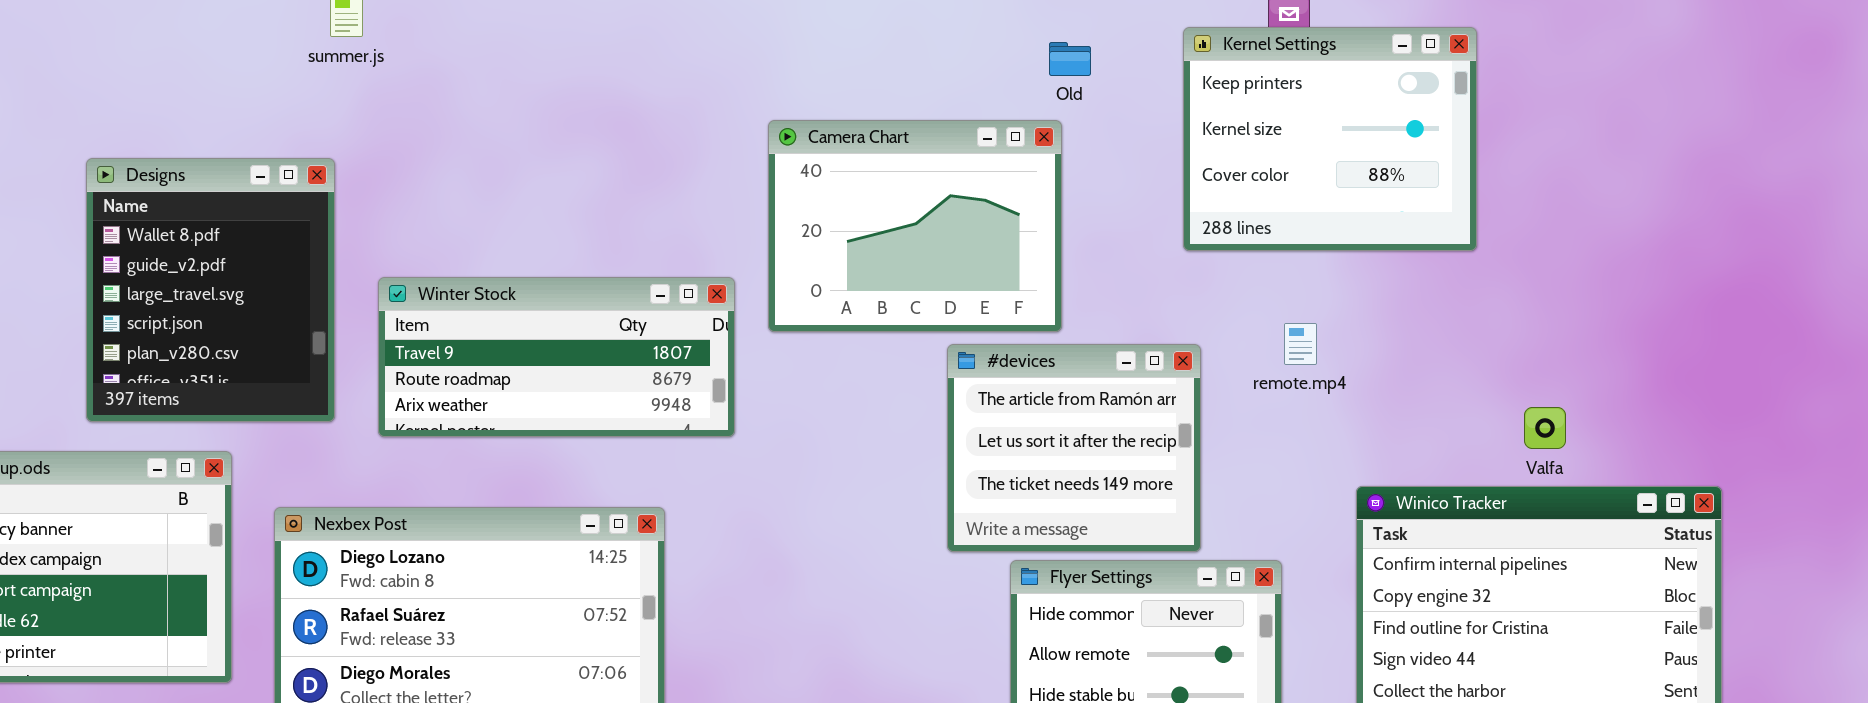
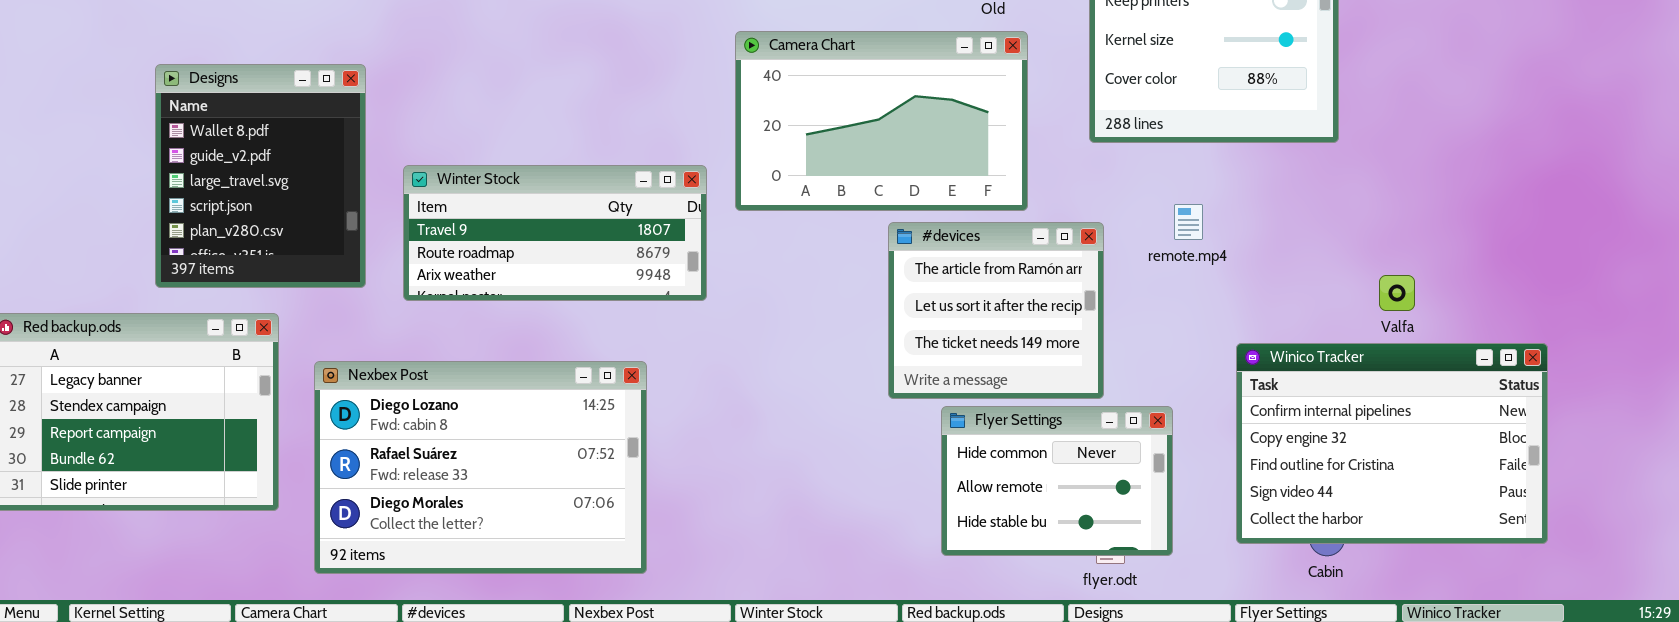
Camera Chart: [768,120,1062,332] -> [735,31,1028,211], resized

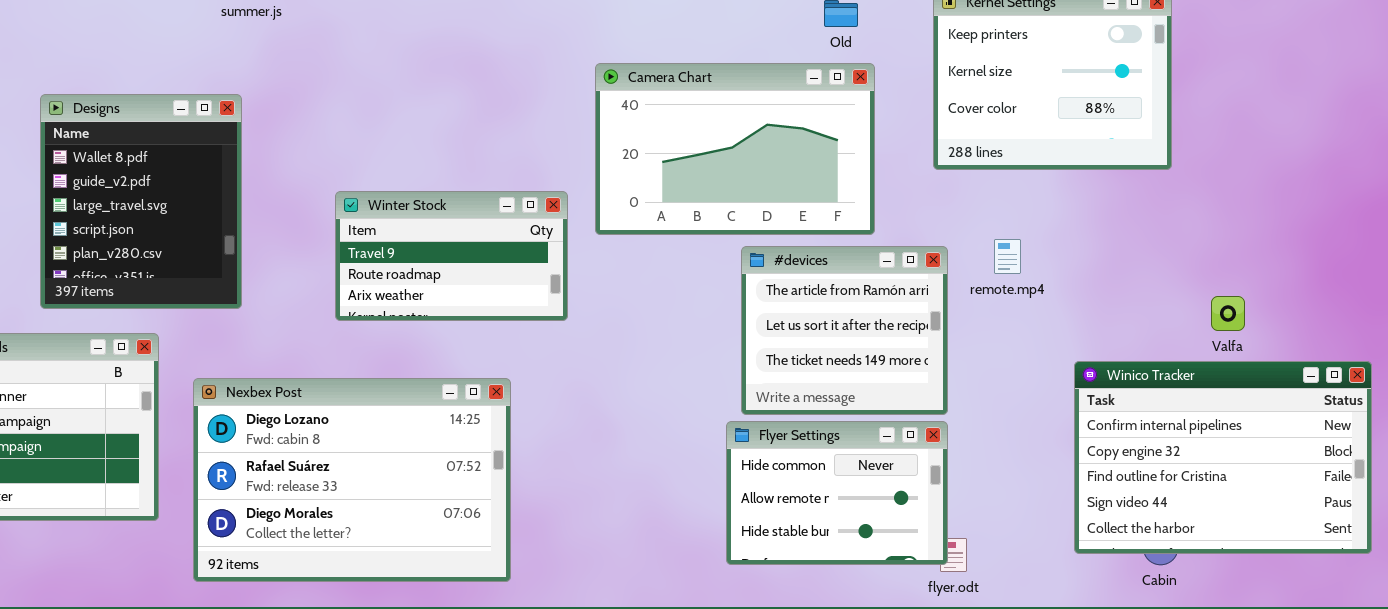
Winter Stock: [403,165,707,301] -> [335,191,568,321], resized
remote.mp4: [1174,204,1203,240] -> [994,239,1021,274], moved
Flyer Settings: [941,406,1173,556] -> [726,421,948,565], moved

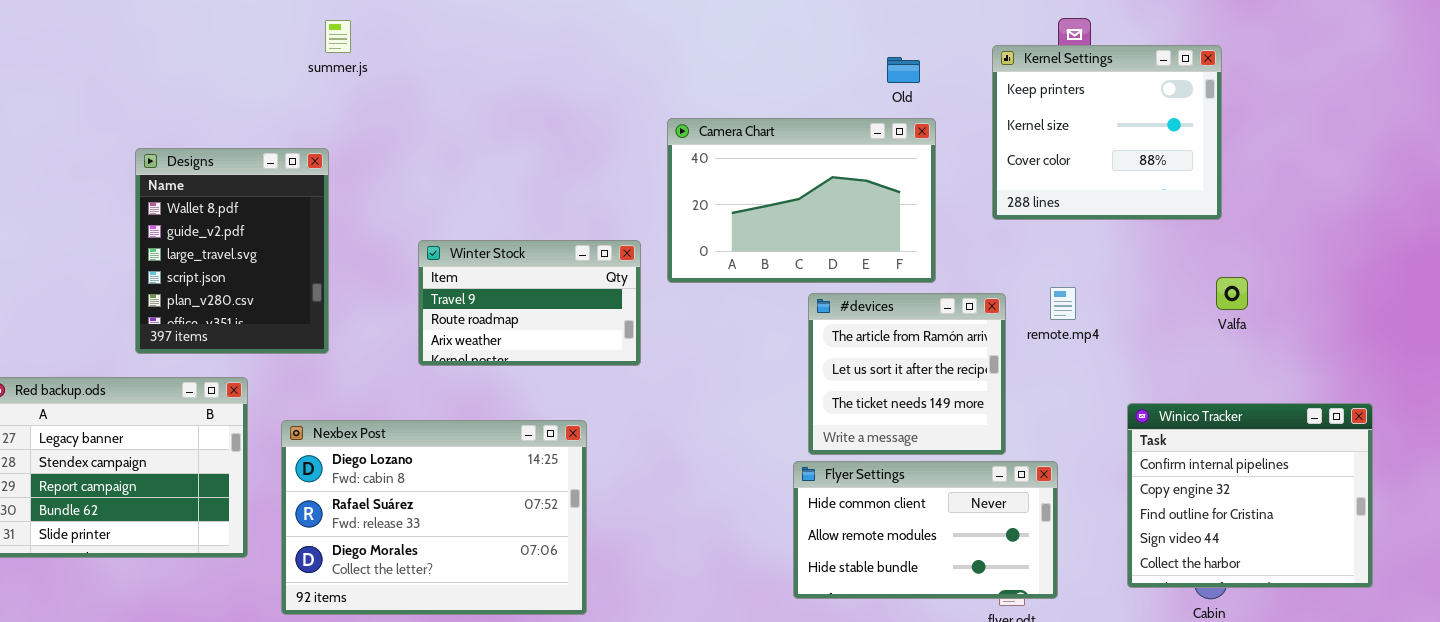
Valfa: [1211,296,1245,331] -> [1216,277,1248,310], moved
Winico Tracker: [1074,361,1372,554] -> [1127,403,1373,588], resized
Flyer Settings: [726,421,948,565] -> [793,461,1058,599], resized

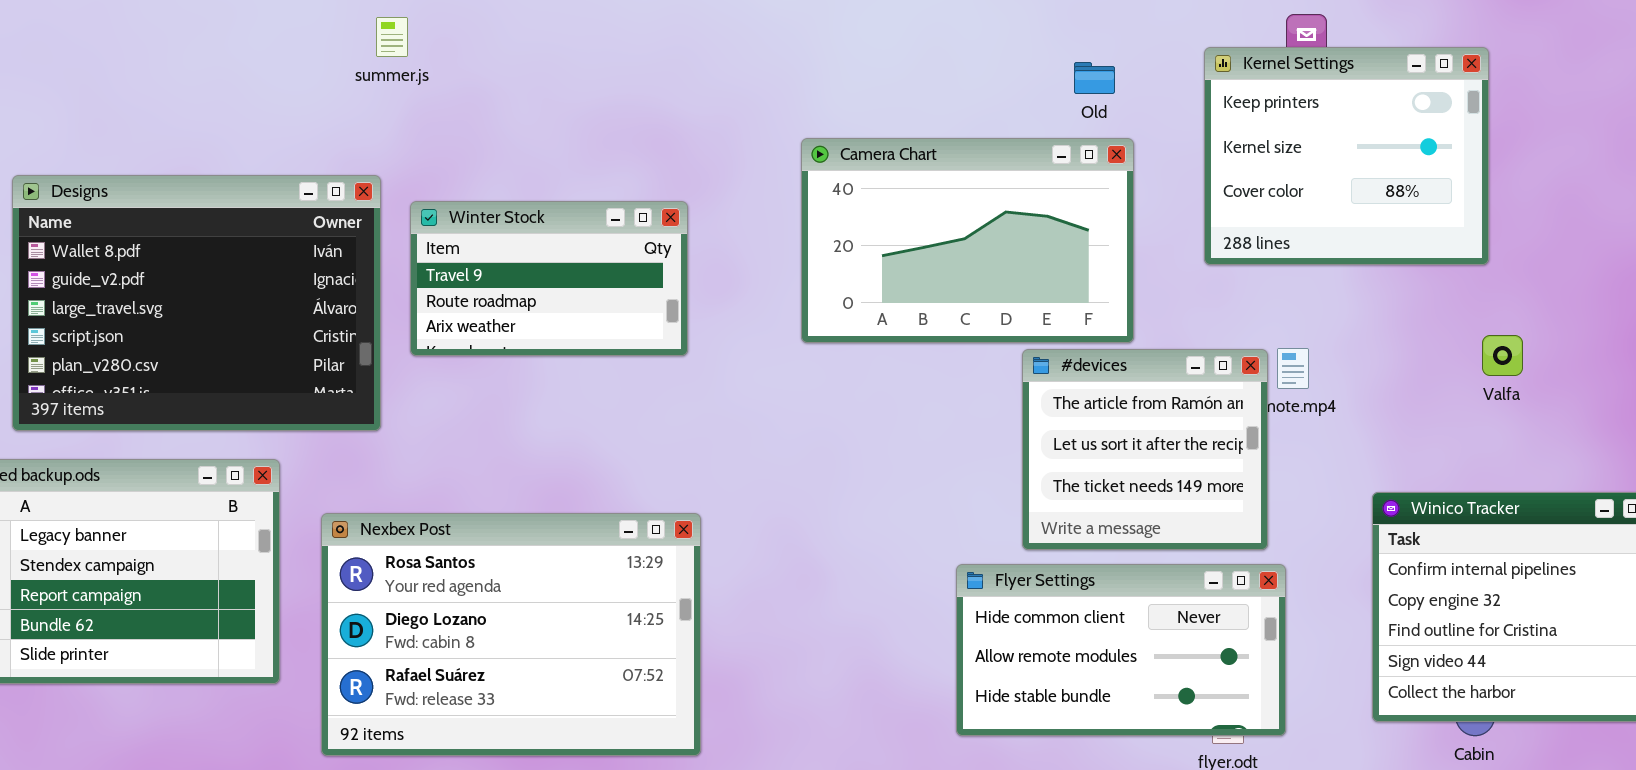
Designs: [135,148,329,354] -> [12,175,381,431], resized
Winter Stock: [418,240,641,366] -> [410,201,688,356], moved
#devices: [808,293,1006,455] -> [1022,349,1268,550], moved
Nexbex Post: [281,420,587,615] -> [321,513,701,756], scrolled up 1 row

